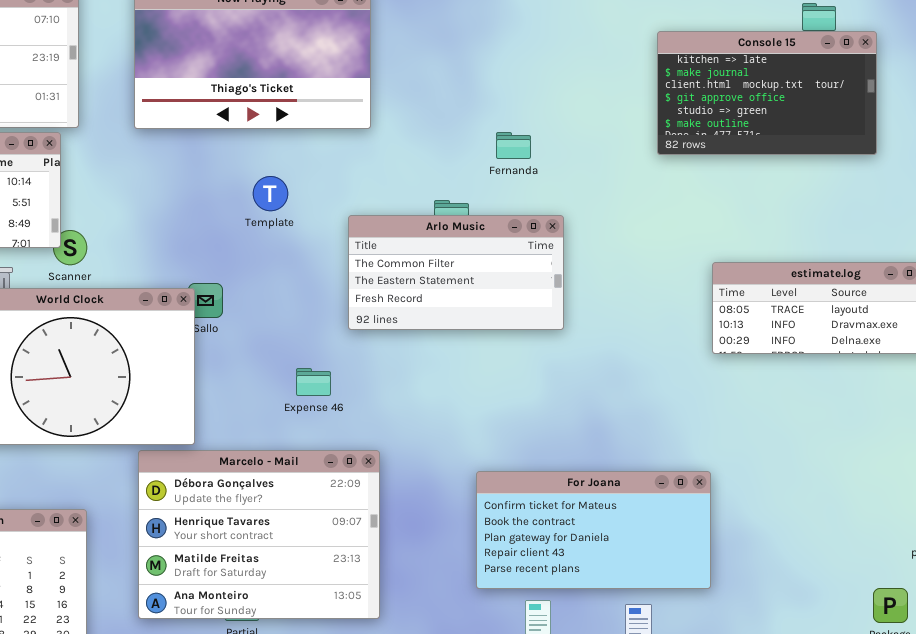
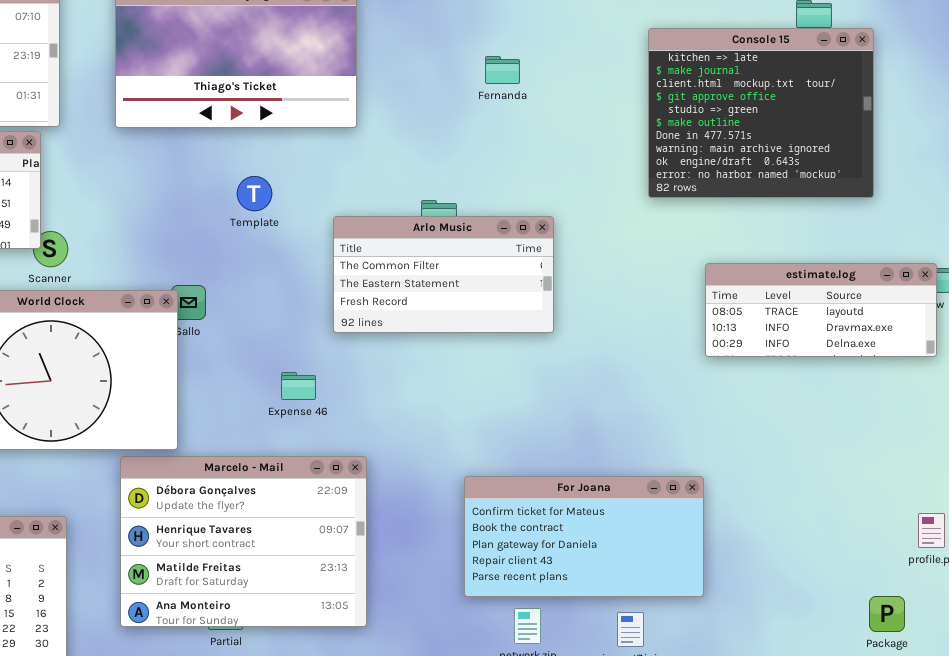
Console 15: [657,31,877,155] -> [648,28,874,198], resized
Fernanda: [496,132,531,159] -> [485,56,520,84], moved

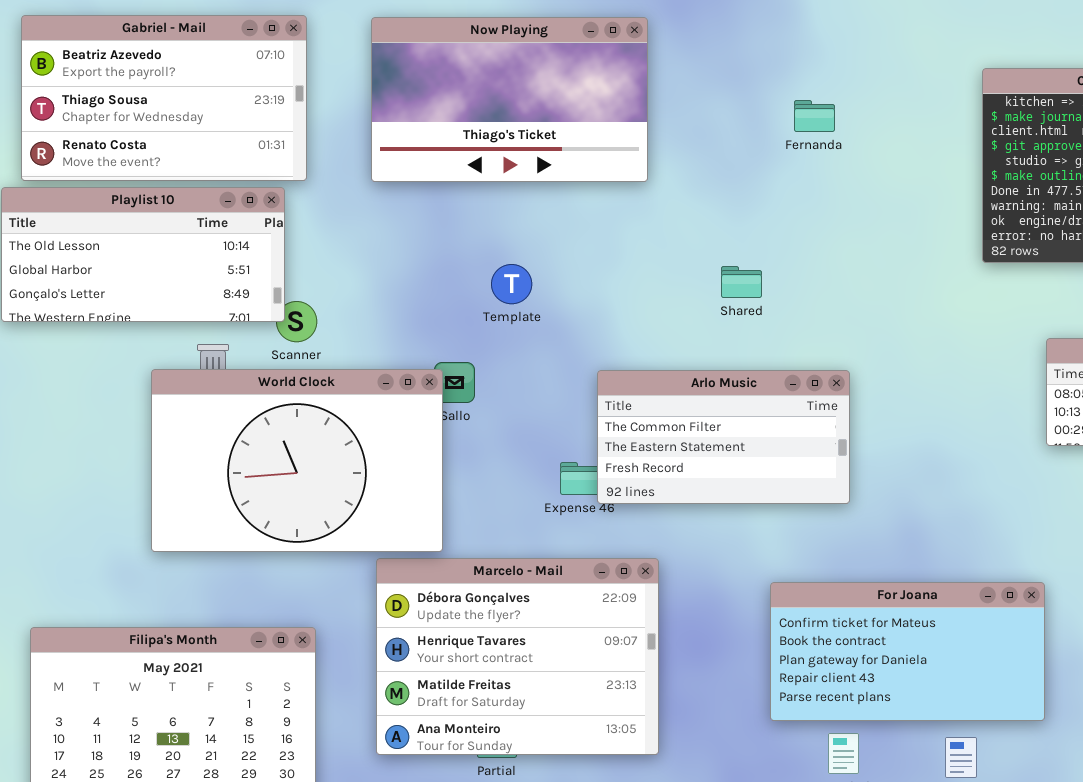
Template: [237,176,272,211] -> [491,264,532,304], moved
Arlo Music: [333,216,554,333] -> [597,370,850,504], moved

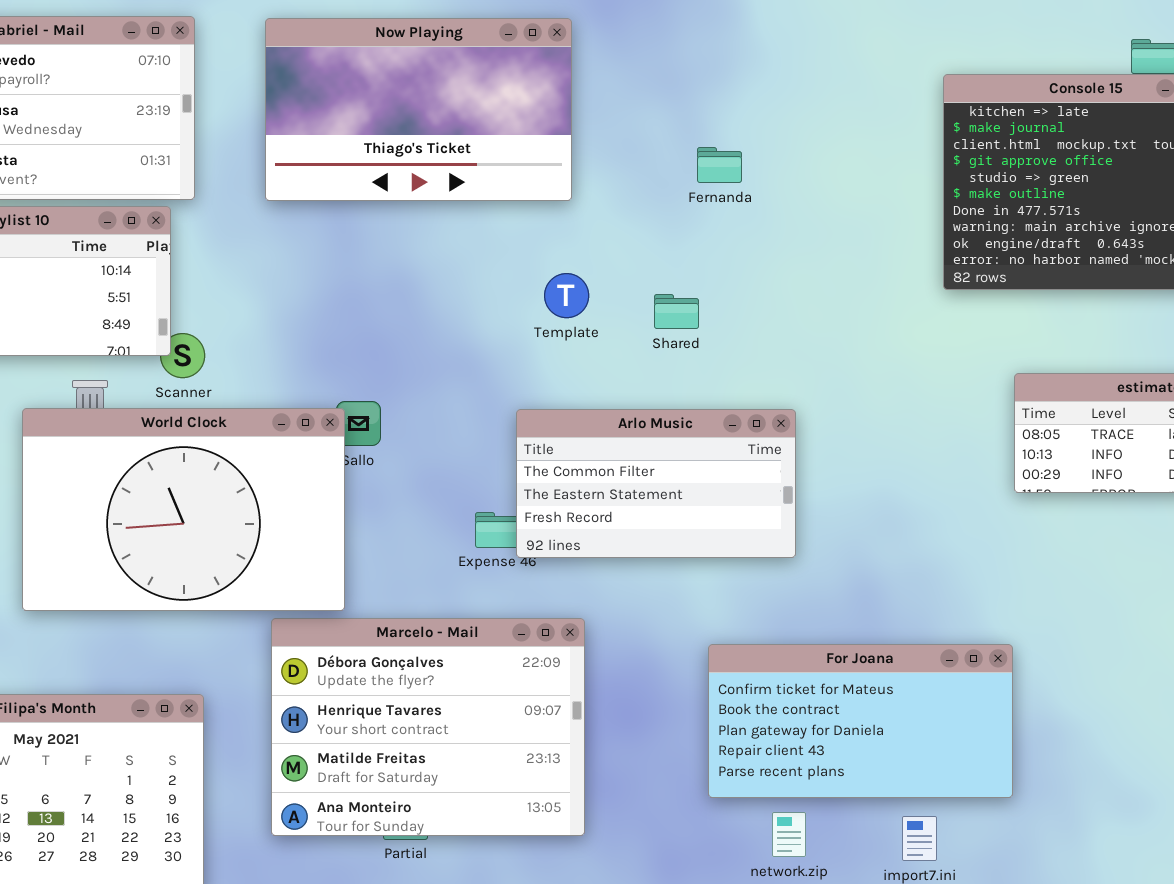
Fernanda: [794,100,835,132] -> [697,147,742,183], moved
Template: [491,264,532,304] -> [544,273,589,318], moved

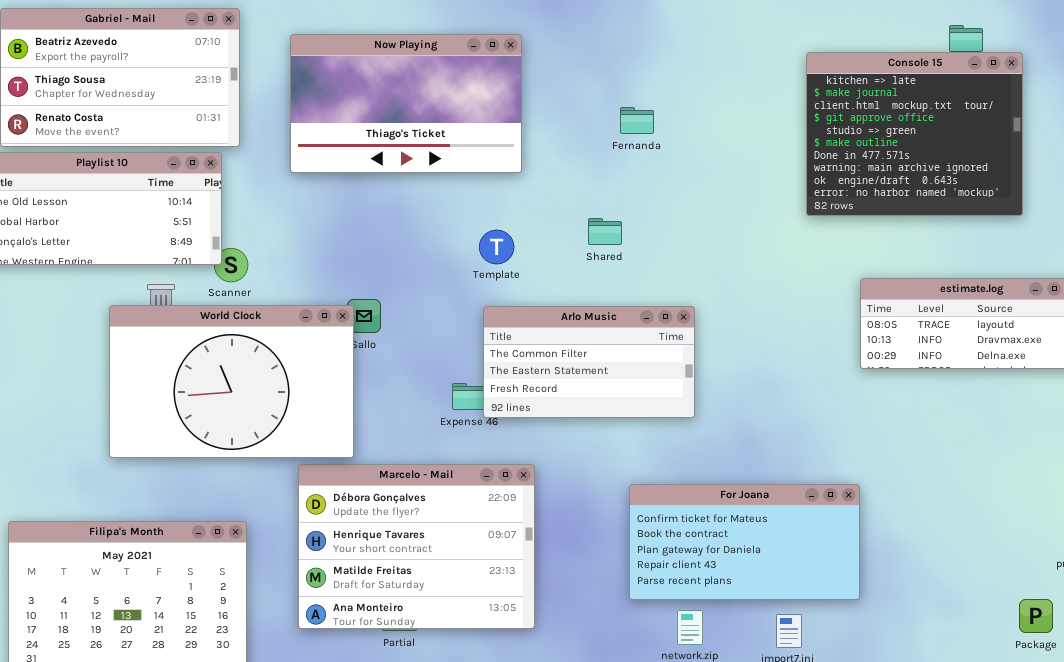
Now Playing: [265,18,572,201] -> [290,34,522,173], moved
Template: [544,273,589,318] -> [479,230,514,264], moved

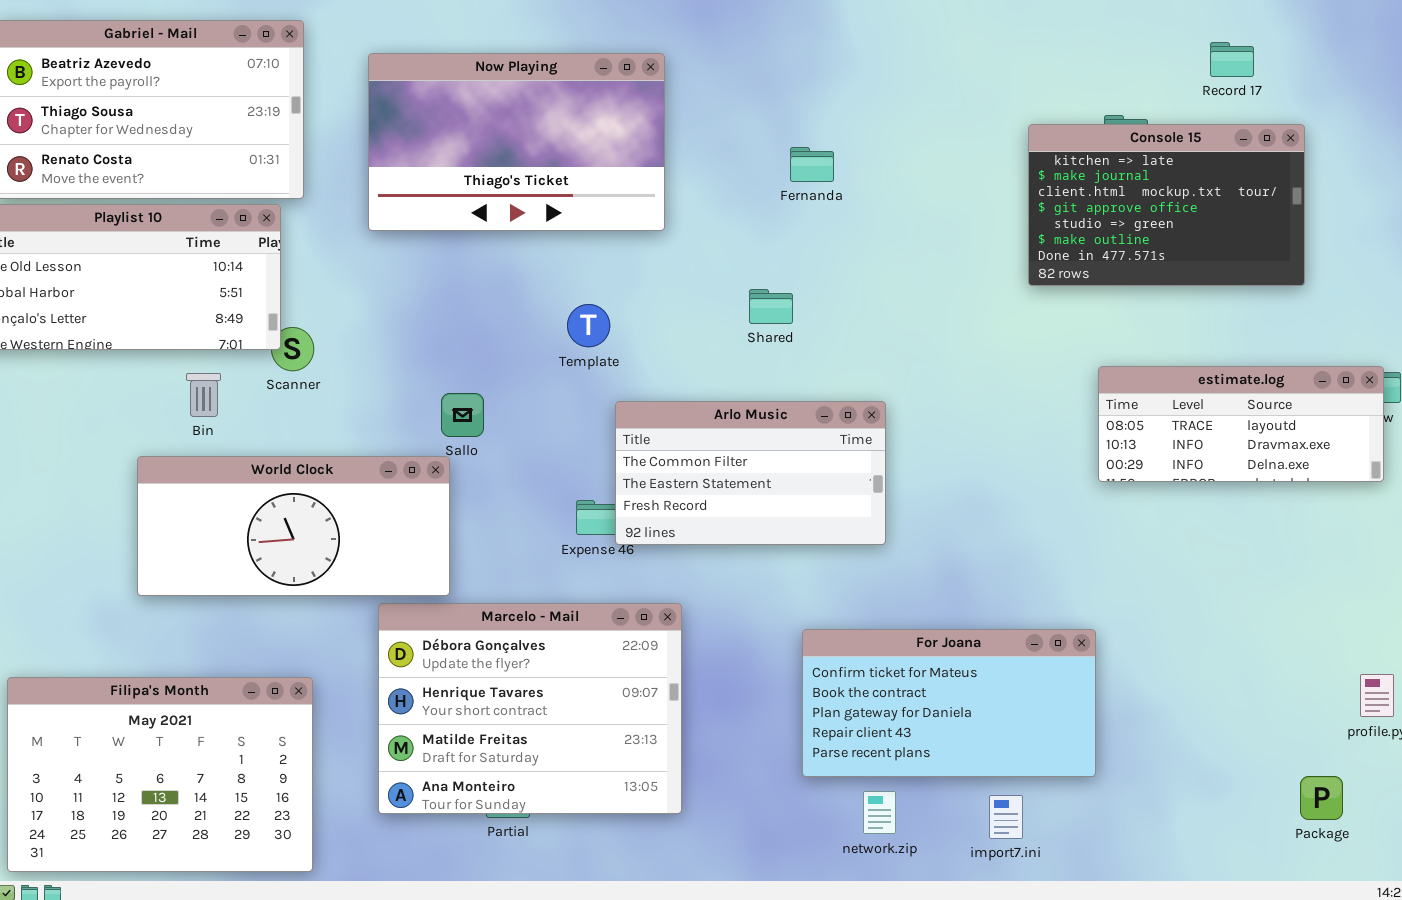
Console 15: [806,52,1023,216] -> [1028,124,1305,286], resized
Template: [479,230,514,264] -> [567,304,610,347], moved
World Clock: [109,305,354,458] -> [137,456,450,596], resized

